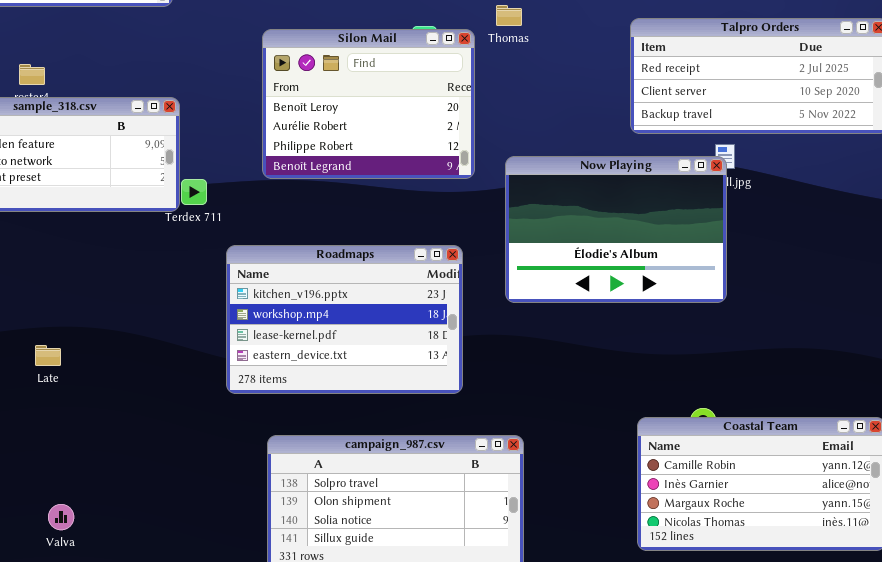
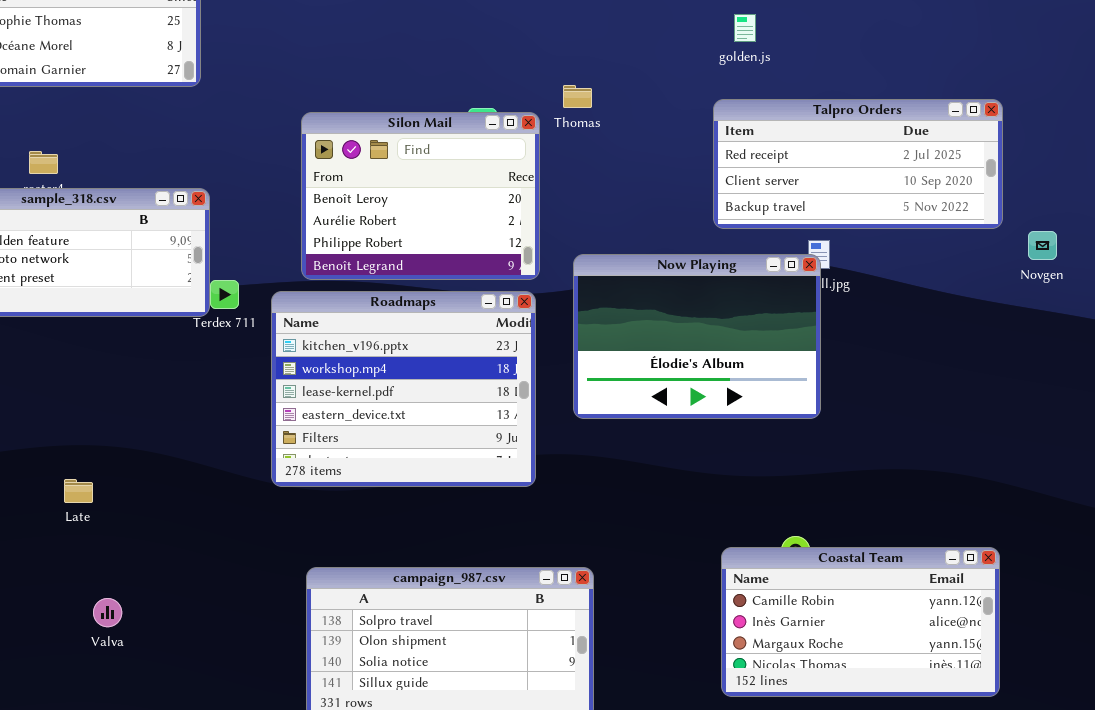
Roadmaps: [226,245,463,394] -> [271,291,536,487], moved, resized
Late: [35,345,61,366] -> [64,479,93,503], moved
Valva: [48,504,74,530] -> [93,598,122,627], moved

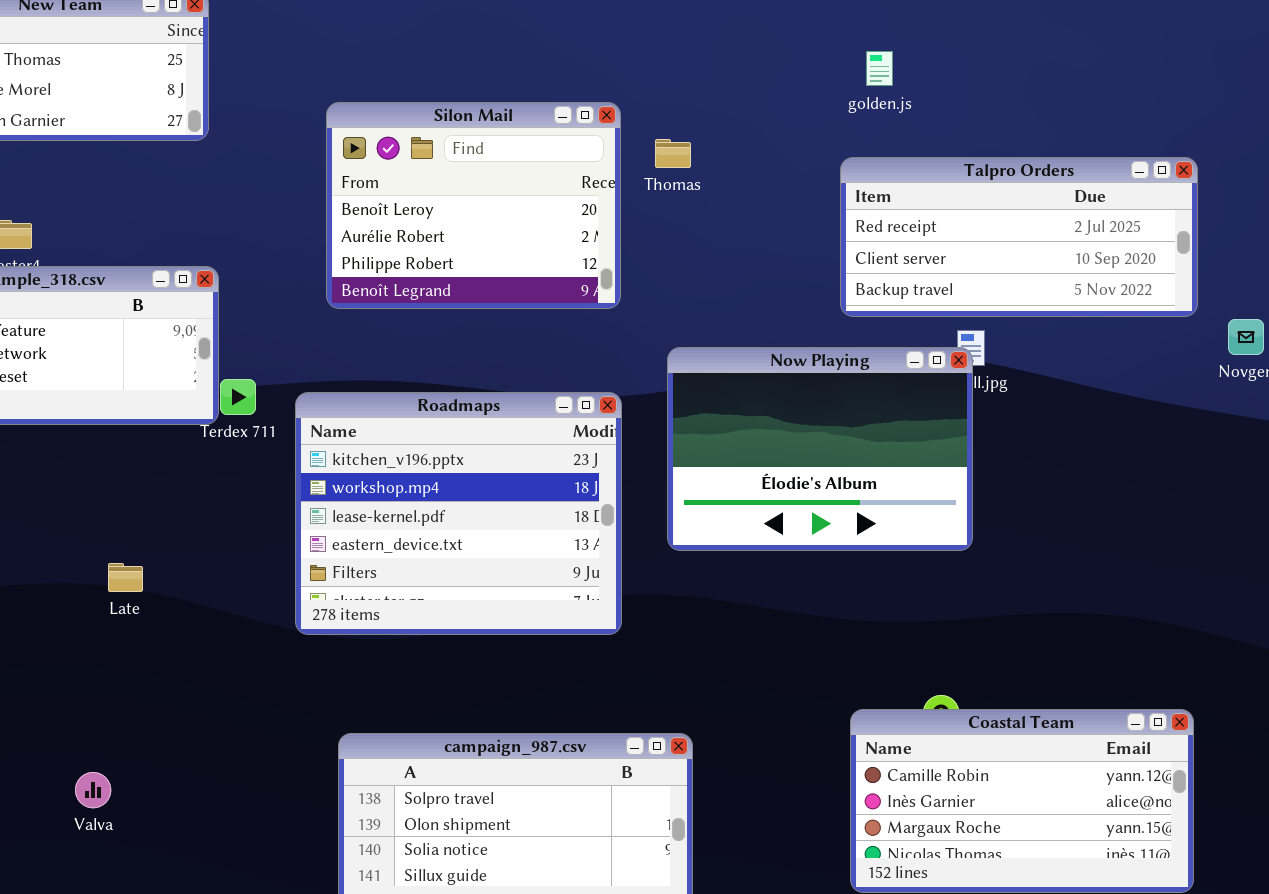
Silon Mail: [301,112,540,280] -> [326,102,621,309], moved
Late: [64,479,93,503] -> [108,563,143,592], moved

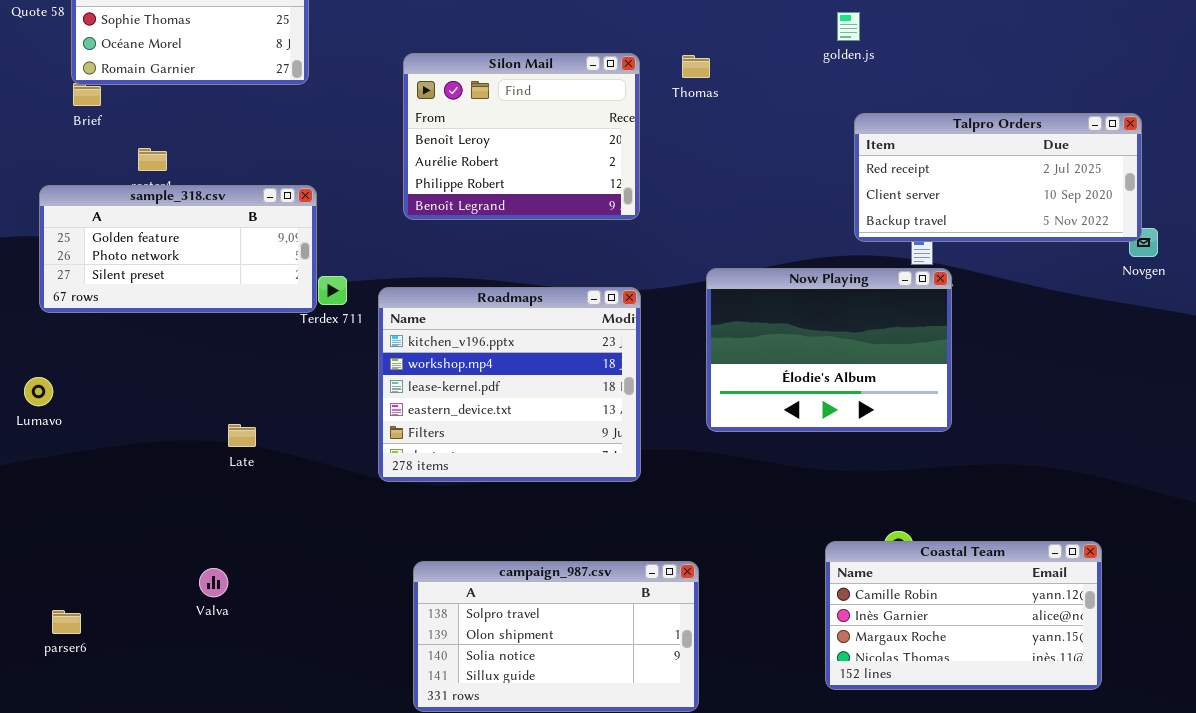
Thomas: [655,139,691,168] -> [682,55,710,78], moved
Talpro Orders: [840,157,1198,317] -> [854,113,1142,242], moved
Now Playing: [667,347,973,551] -> [706,268,952,432], moved
Valva: [75,772,111,808] -> [199,568,228,597], moved

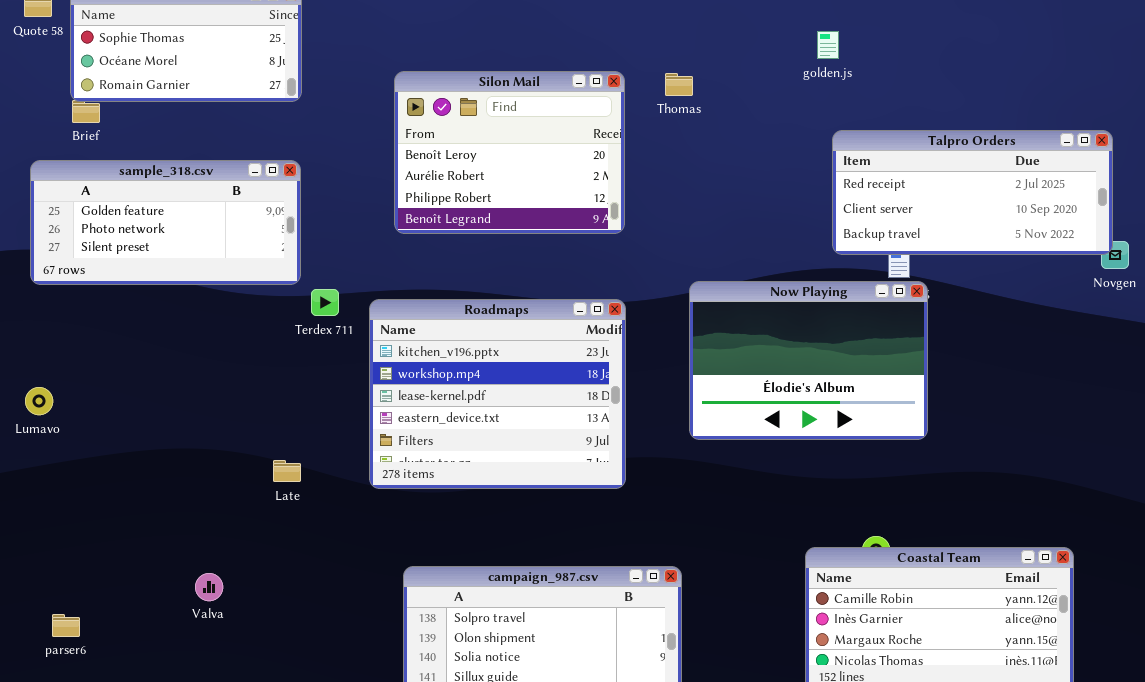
sample_318.csv: [39,185,317,313] -> [30,160,301,285], moved
Late: [228,424,256,447] -> [273,460,301,482], moved

